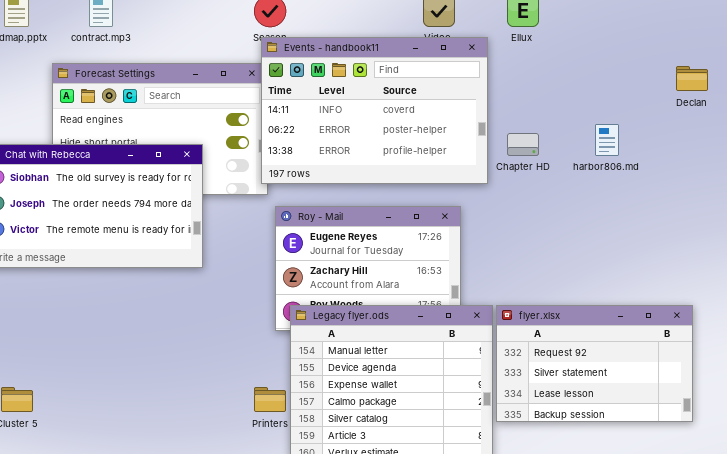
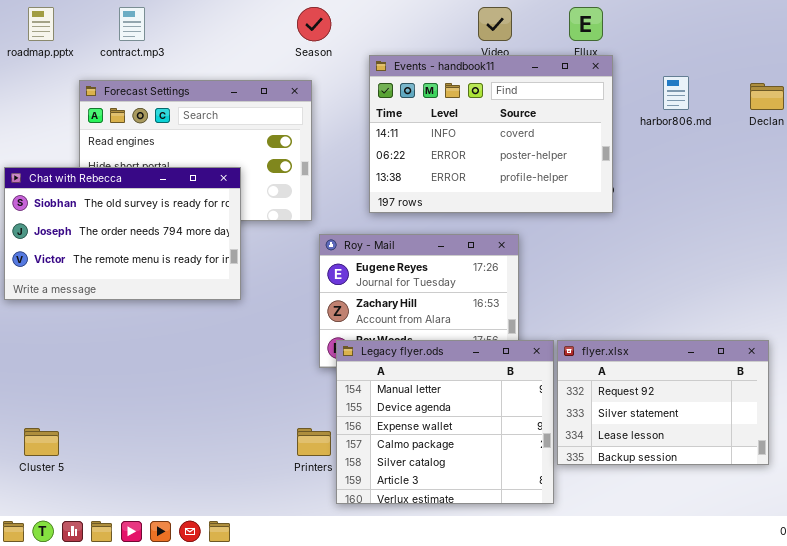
Events - handbook11: [261,37,488,184] -> [369,55,613,213], moved
harbor806.md: [595,124,619,156] -> [663,76,689,110], moved

